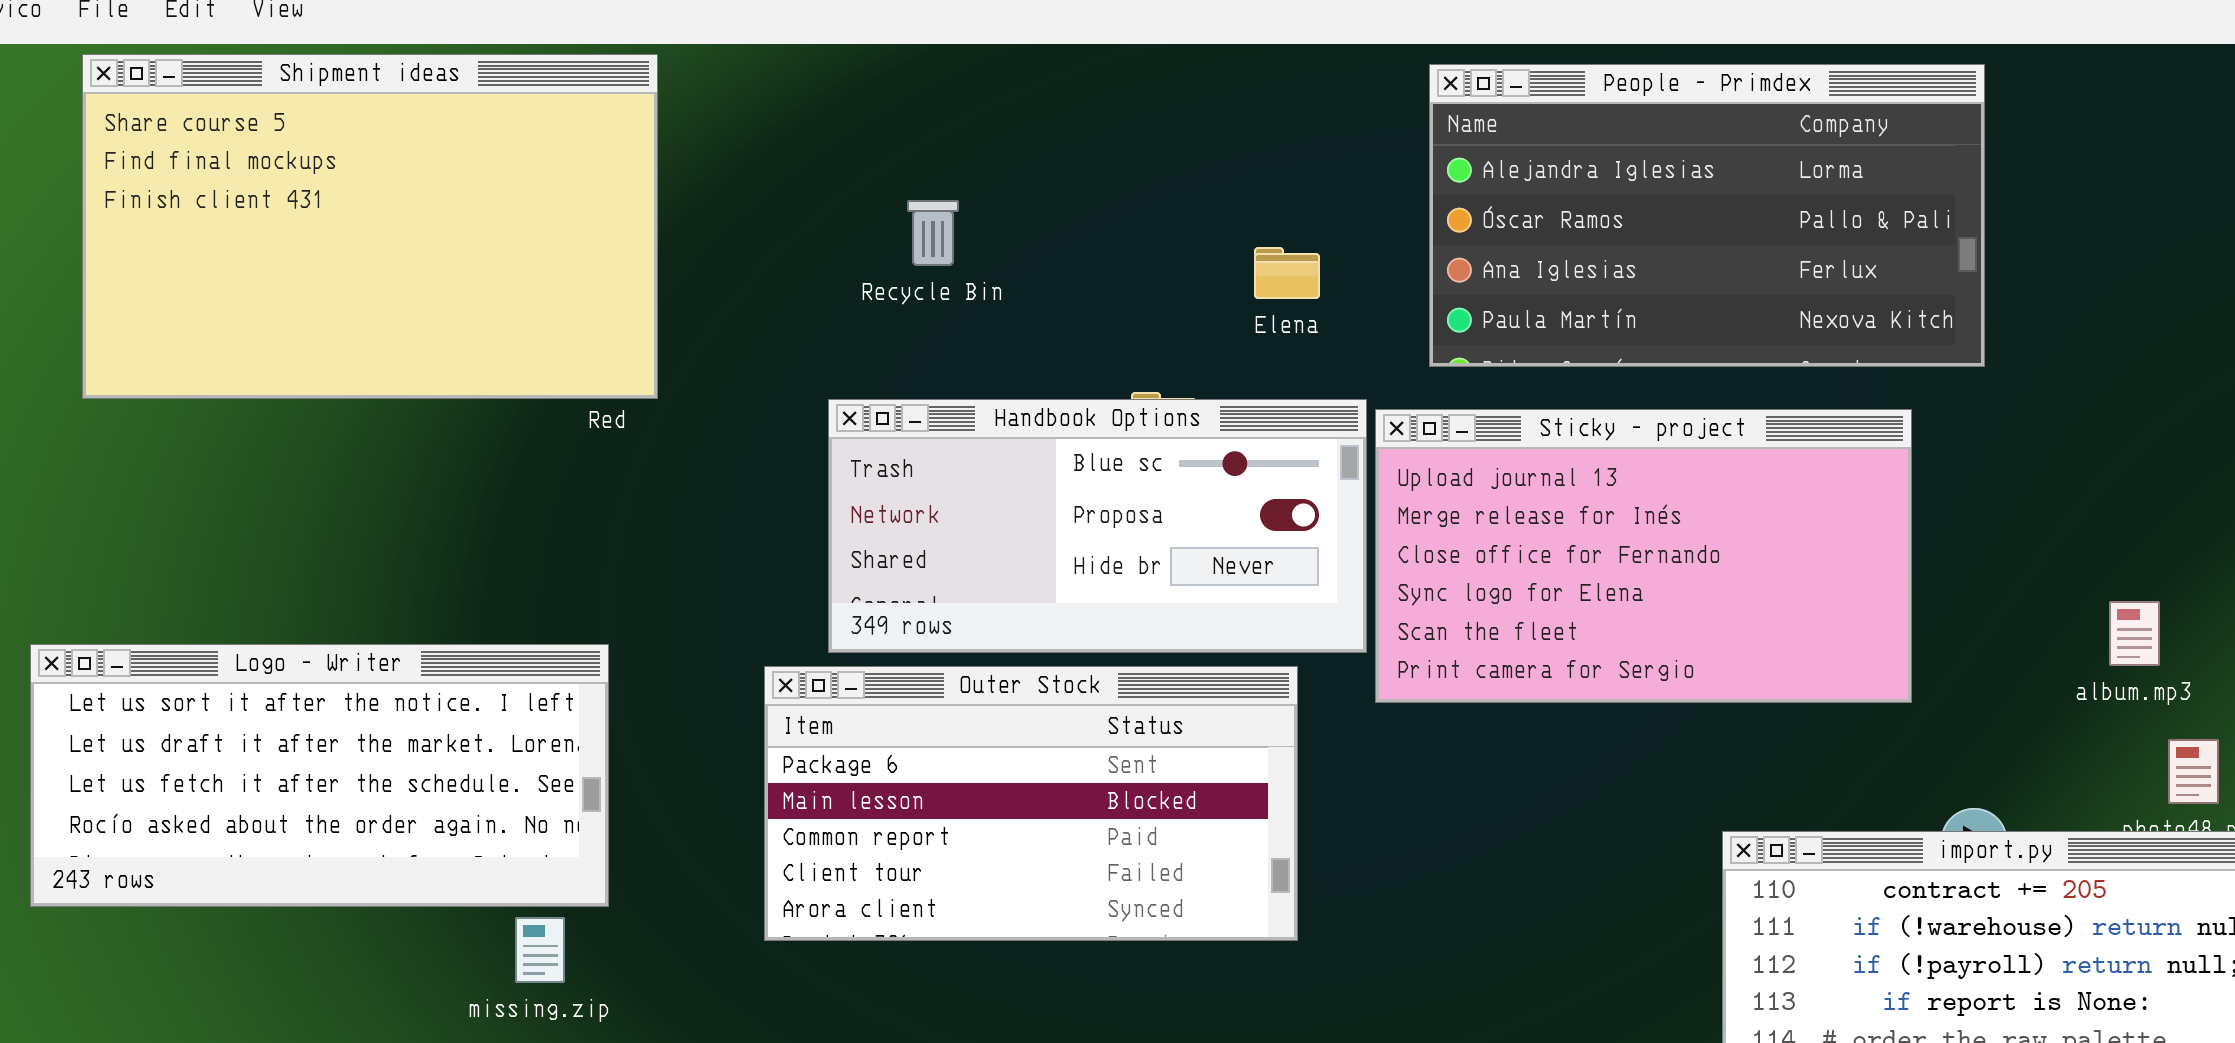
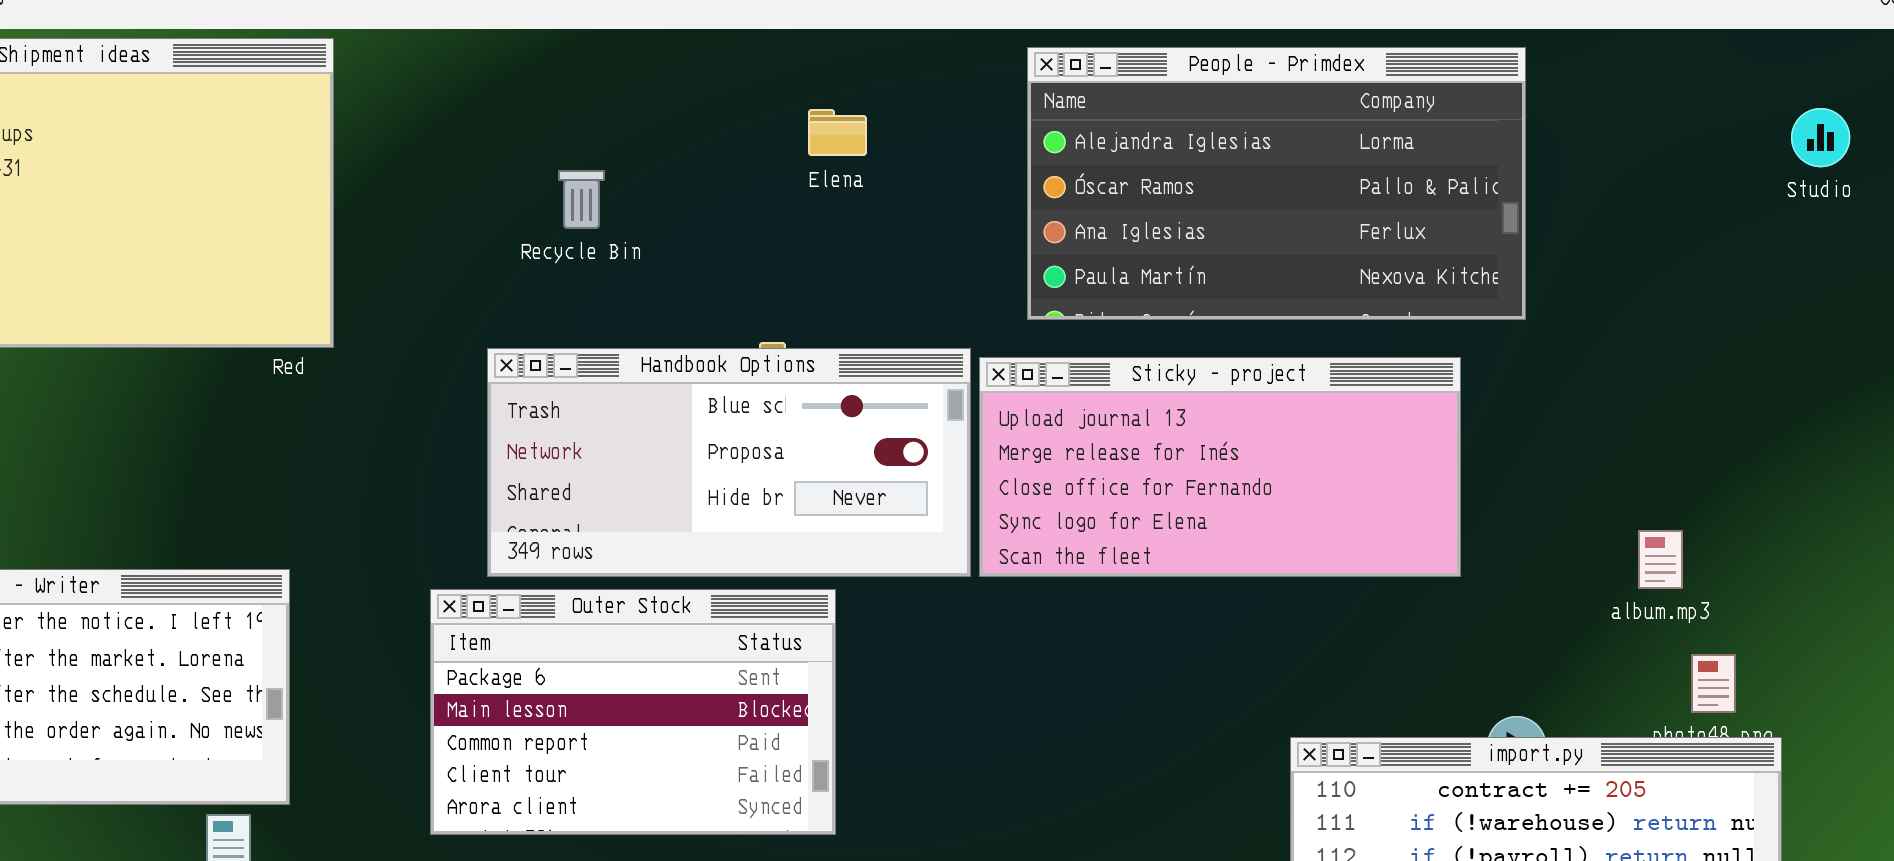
Elena: [1254,247,1320,299] -> [808,109,867,156], moved
Sticky - project: [1375,409,1912,703] -> [979,357,1461,577], resized
Outer Stock: [764,666,1298,941] -> [430,589,836,835], resized

